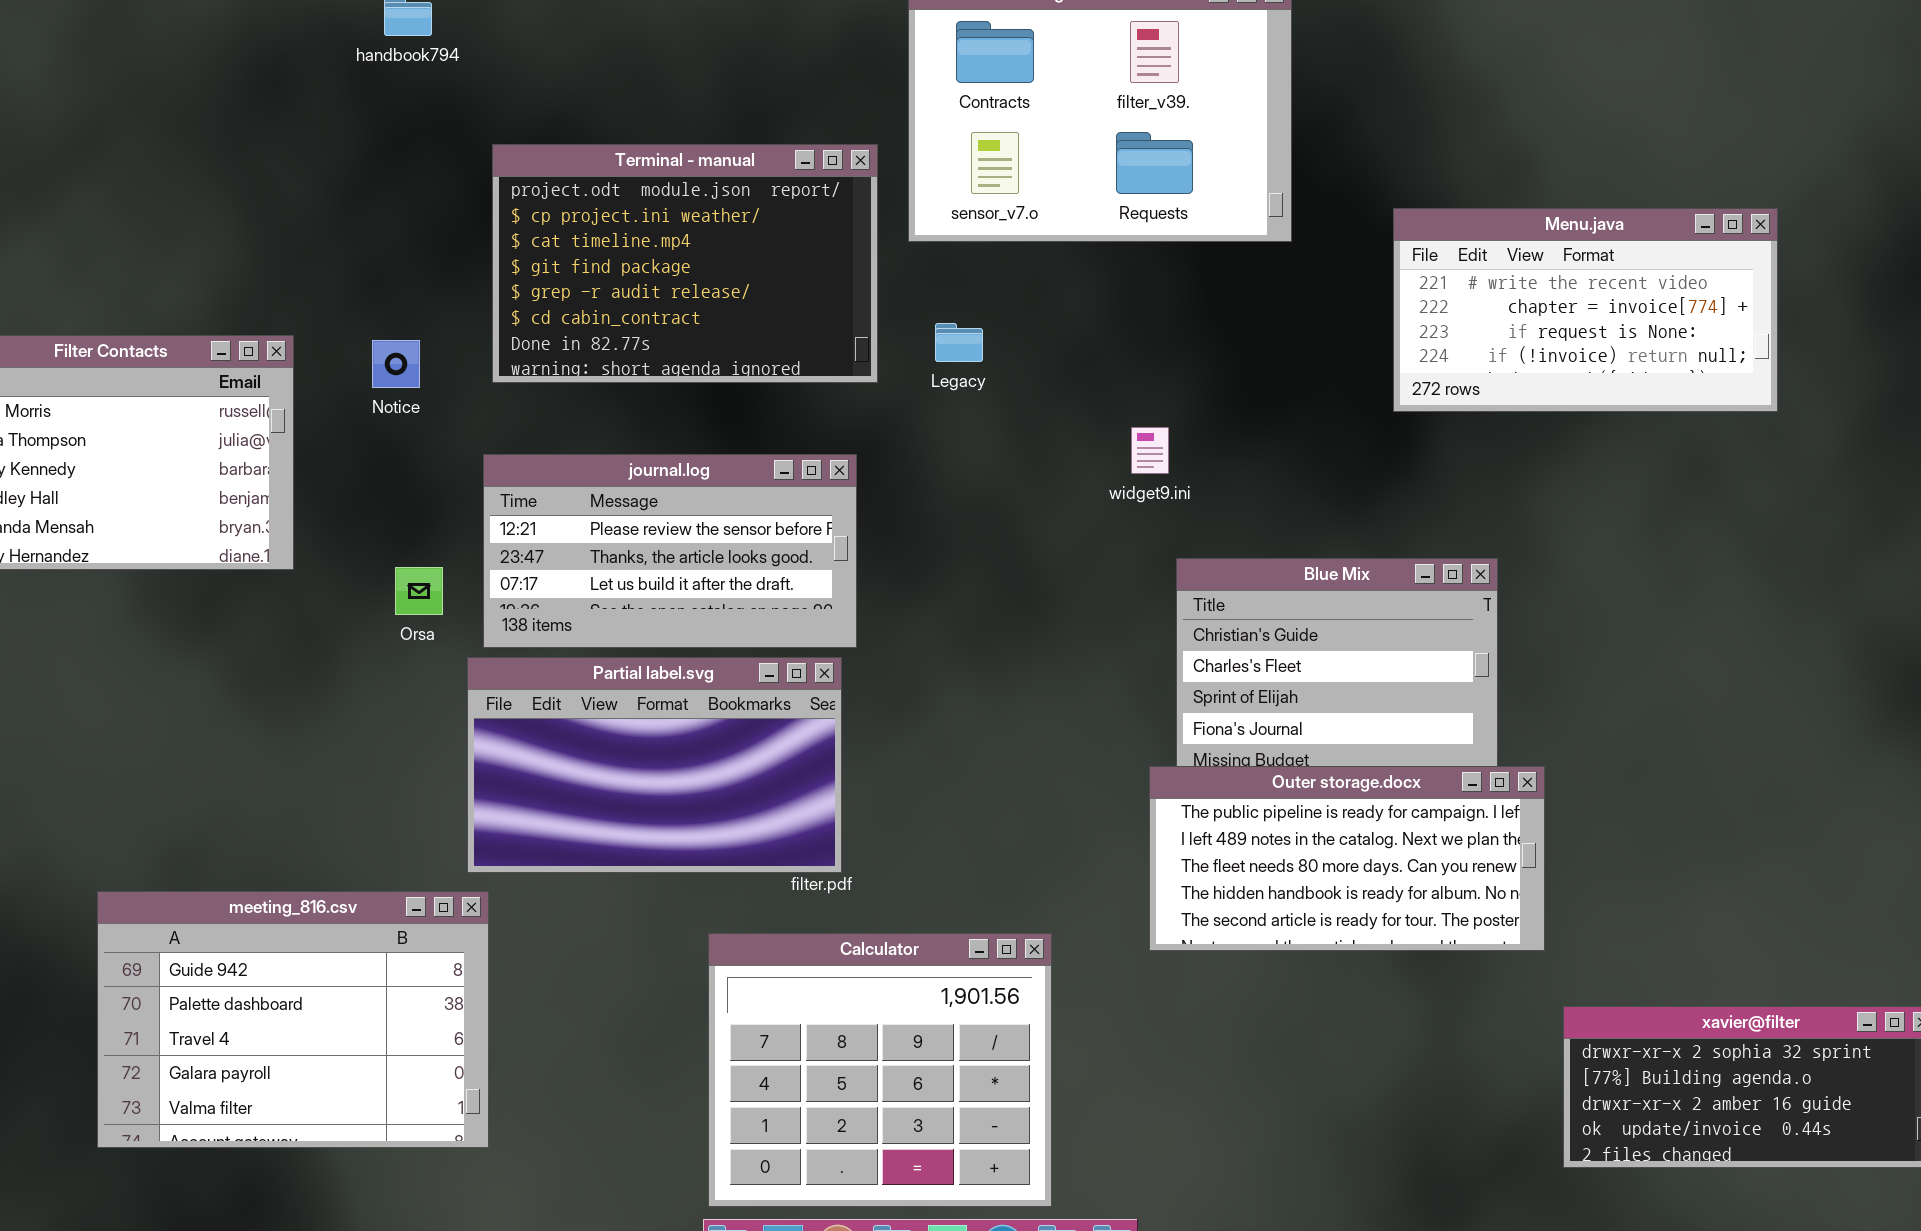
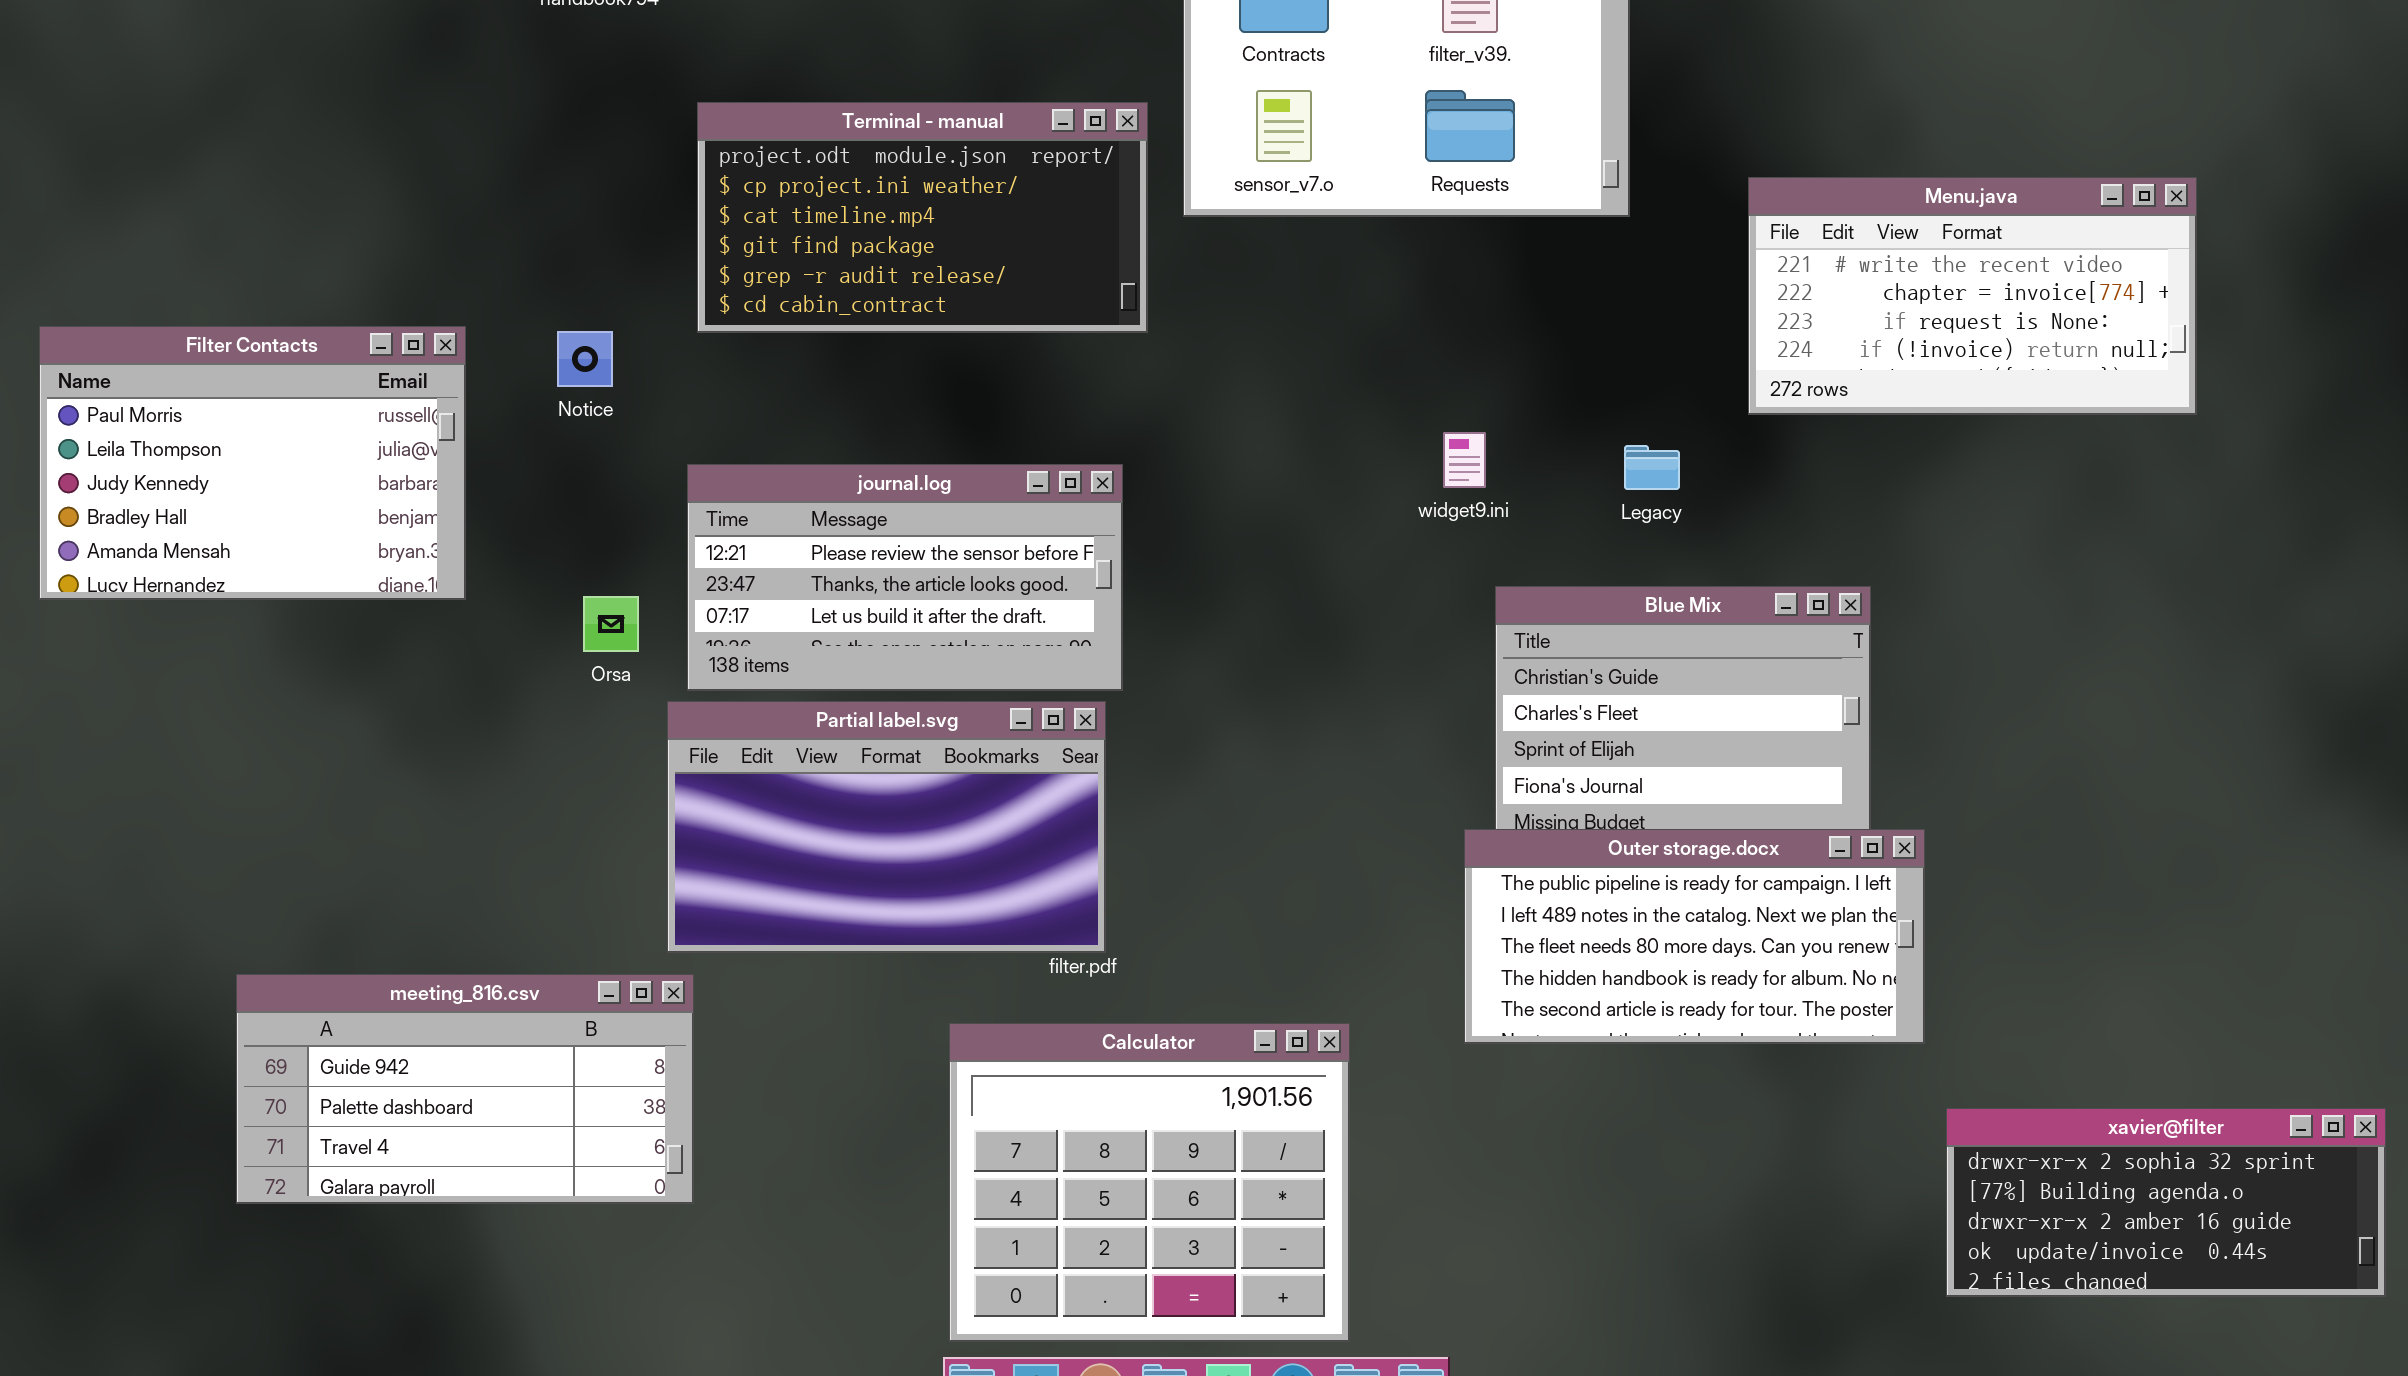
Terminal - manual: [492,144,878,383] -> [697,102,1148,333], resized
Legacy: [935,323,983,362] -> [1624,445,1680,490], moved
meeting_816.csv: [97,891,489,1148] -> [236,974,694,1204], resized

